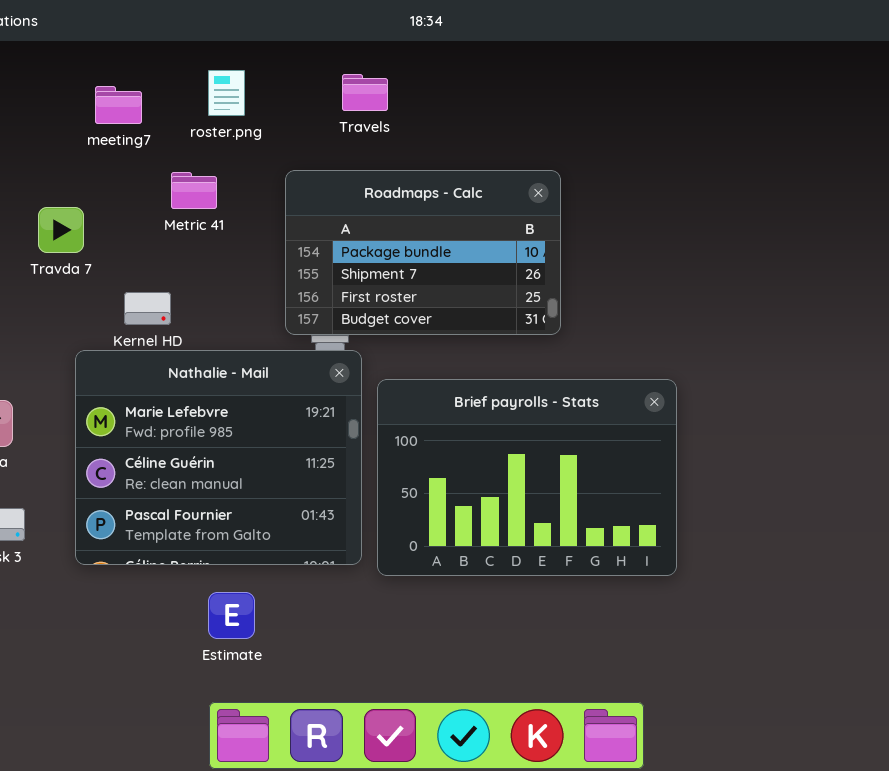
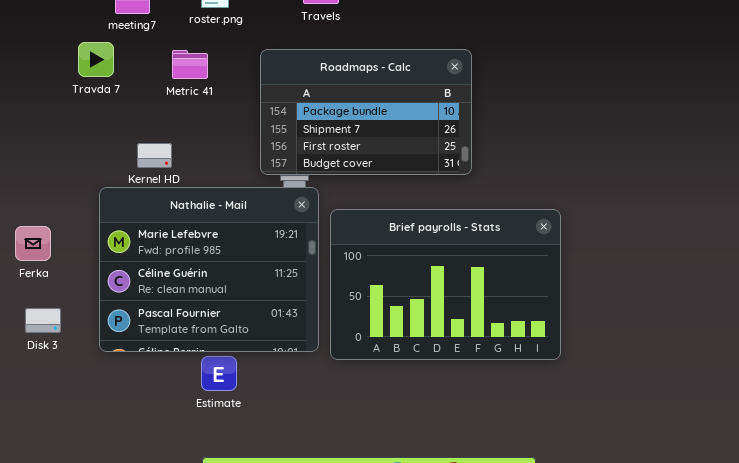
Travda 7: [38,207,84,253] -> [78,42,114,77], moved
Estimate: [208,592,255,639] -> [201,356,237,391], moved

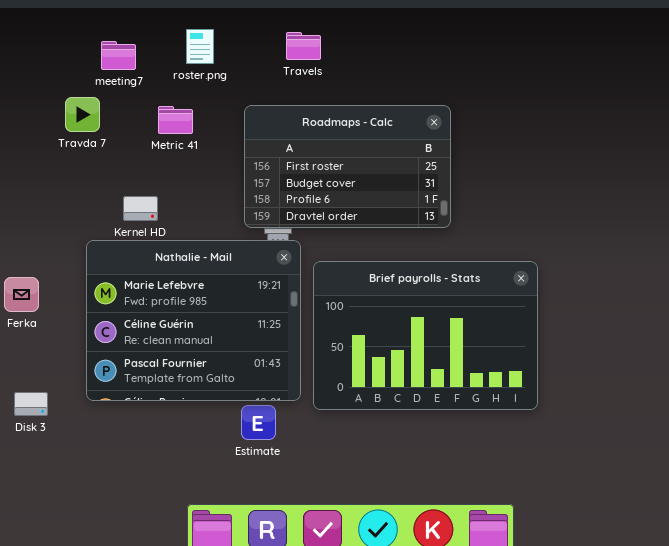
Roadmaps - Calc: [260,49,472,175] -> [244,105,451,228], scrolled down 2 rows
Disk 3: [25,308,61,333] -> [14,392,48,416], moved
Estimate: [201,356,237,391] -> [241,405,276,440], moved

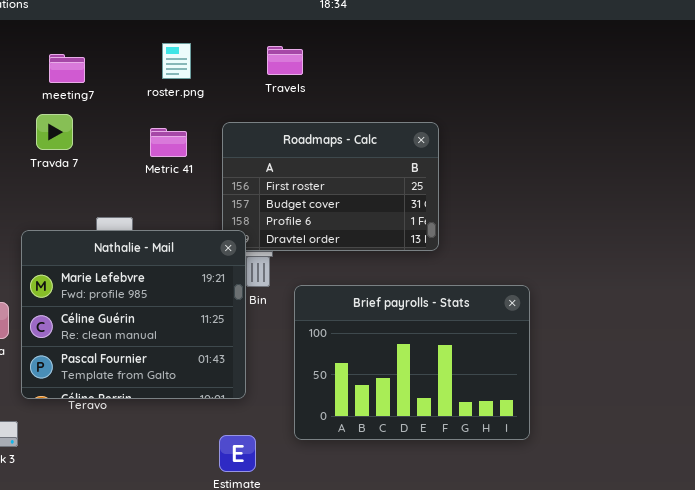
meeting7: [101,41,136,70] -> [49,54,85,83], moved
Metric 41: [158,106,193,134] -> [150,128,187,157], moved
Nathalie - Mail: [86,240,301,401] -> [21,230,246,399], moved

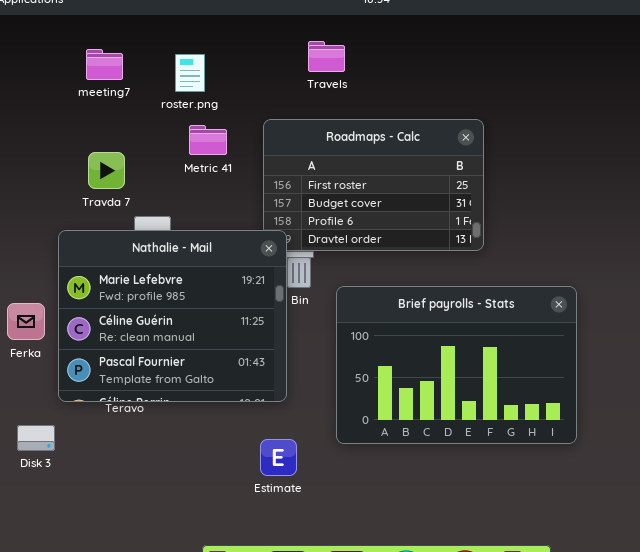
roster.png: [162,43,191,79] -> [175,54,205,92], moved
Travda 7: [36,114,73,150] -> [88,152,125,189], moved

